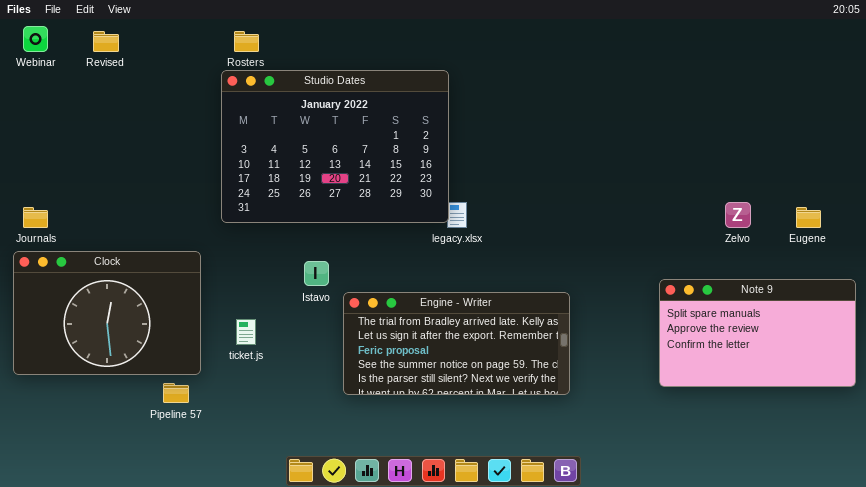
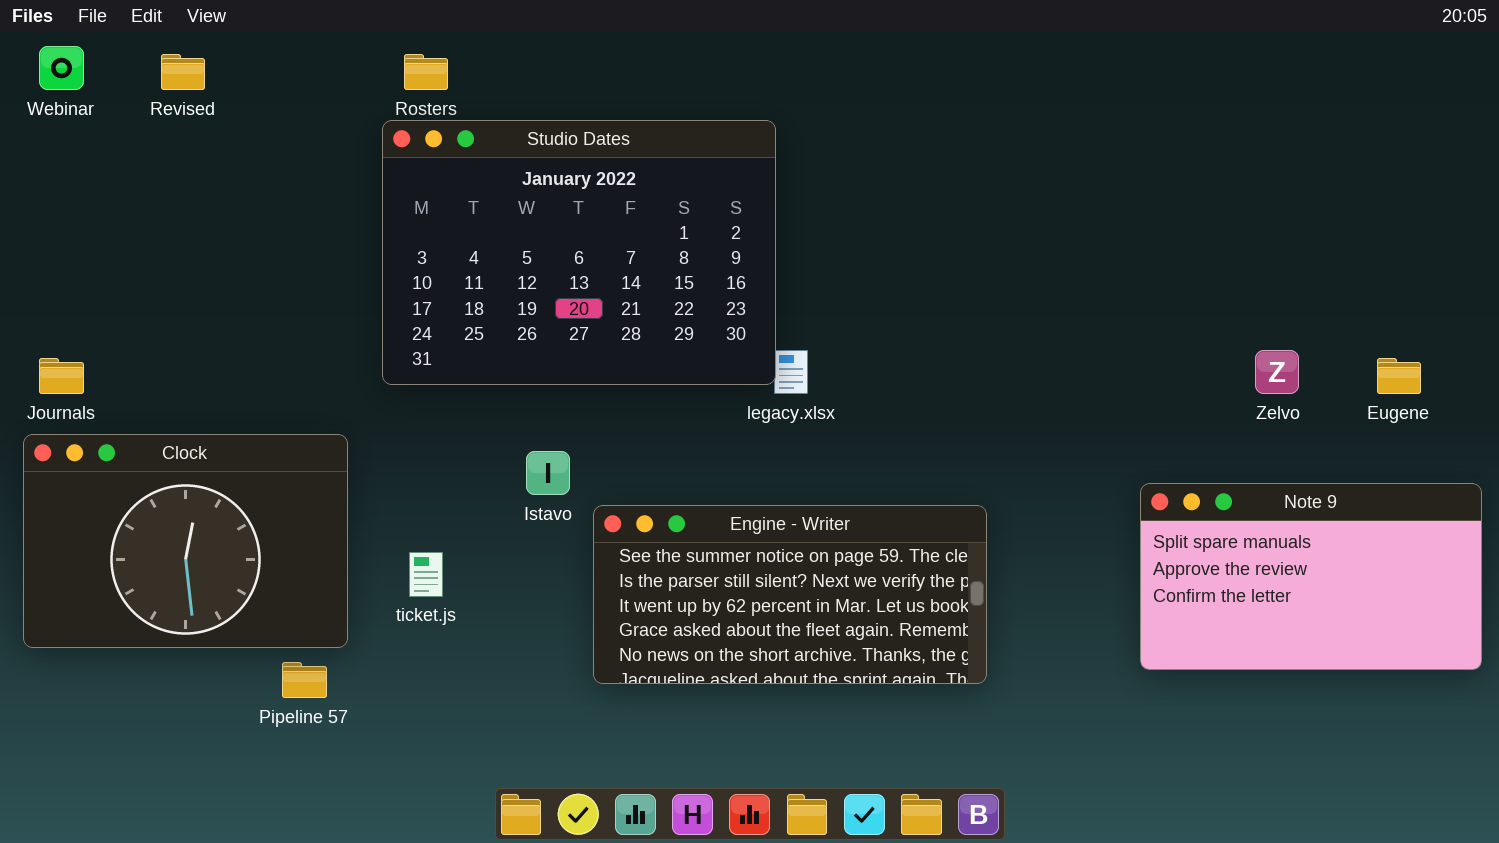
Engine - Writer: [343,292,570,395] -> [593,505,987,684], scrolled down 3 rows

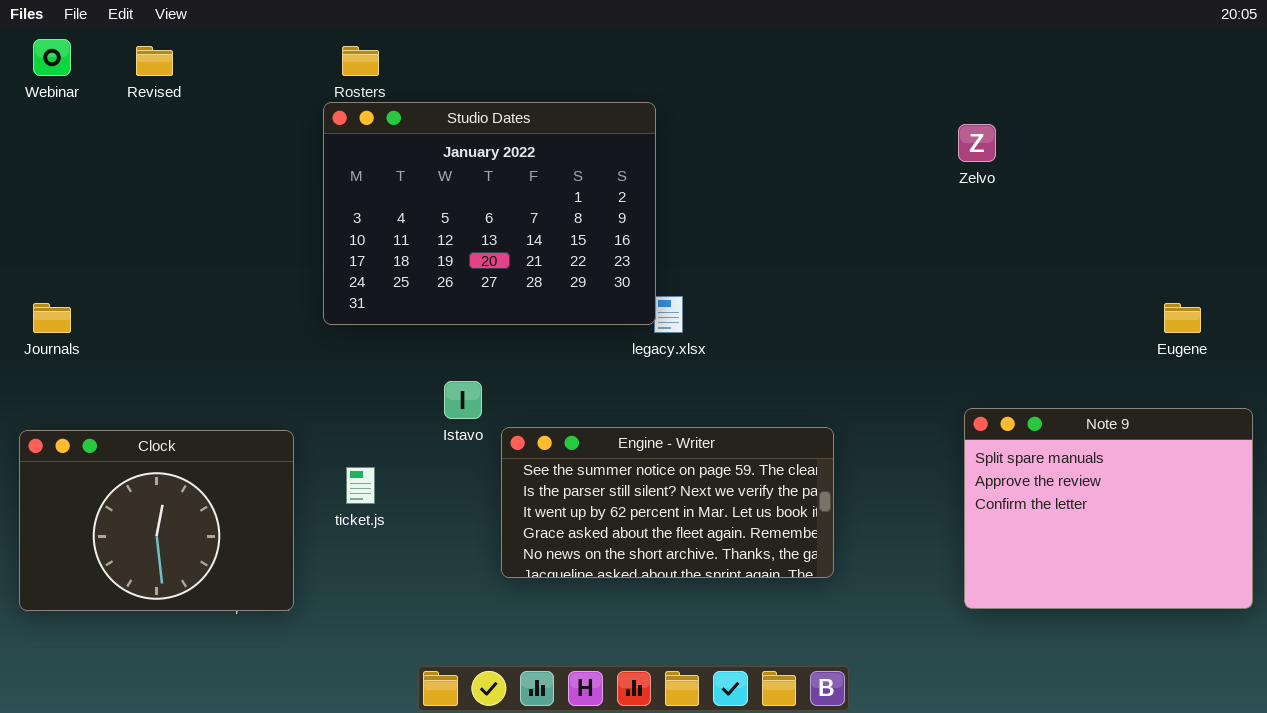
Zelvo: [1255,350,1299,394] -> [958,124,996,162], moved
Clock: [23,434,348,648] -> [19,430,294,611], moved
Note 9: [1140,483,1482,670] -> [964,408,1253,609], resized

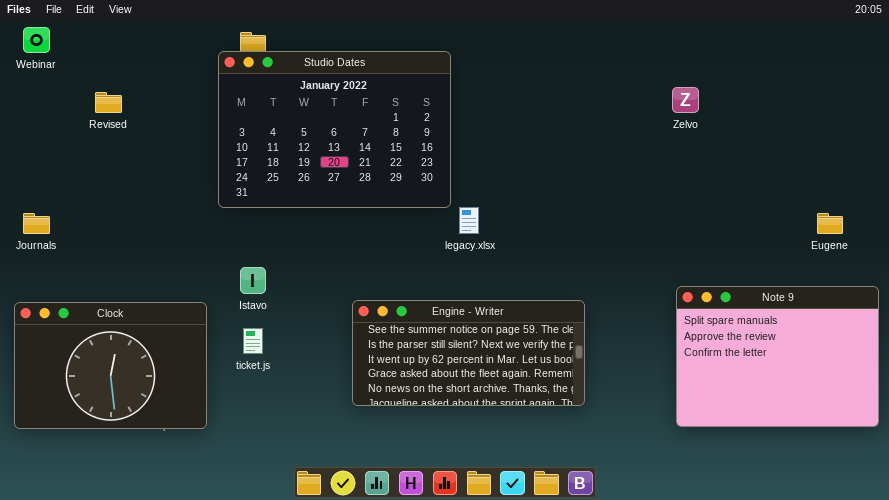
Revised: [136,46,173,76] -> [95,92,122,113], moved
Studio Dates: [323,102,656,325] -> [218,51,451,208], moved
Istavo: [444,381,482,419] -> [240,267,266,294], moved

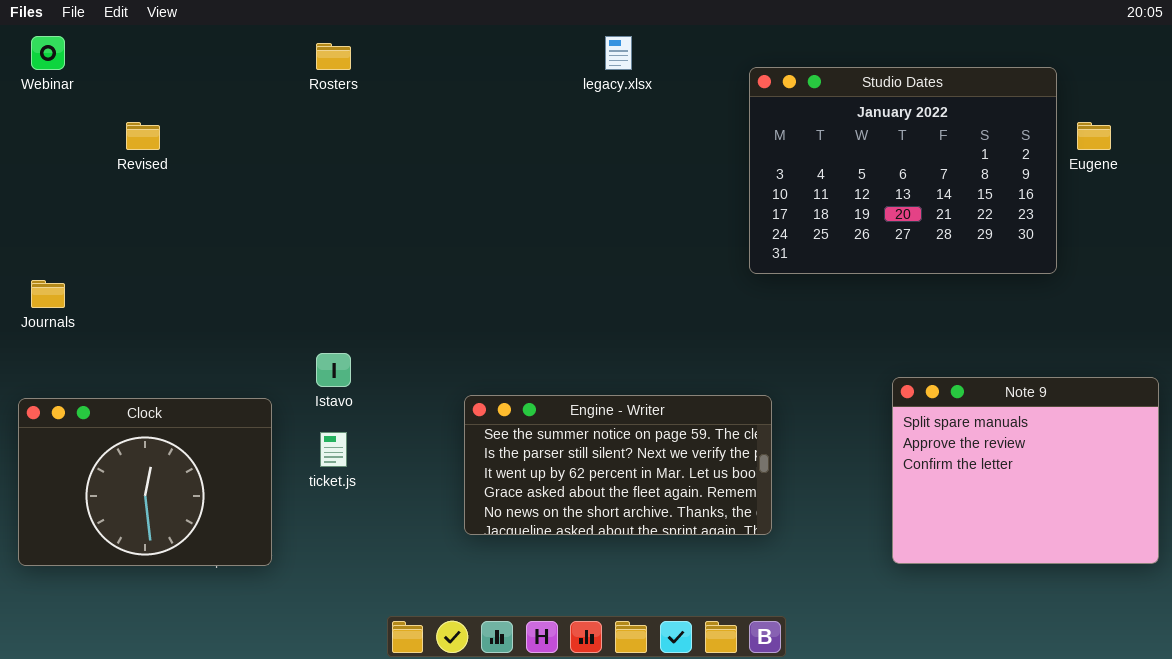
Studio Dates: [218,51,451,208] -> [749,67,1057,274], moved
legacy.xlsx: [459,207,479,234] -> [605,36,632,70], moved
Eugene: [817,213,843,234] -> [1077,122,1111,150], moved

